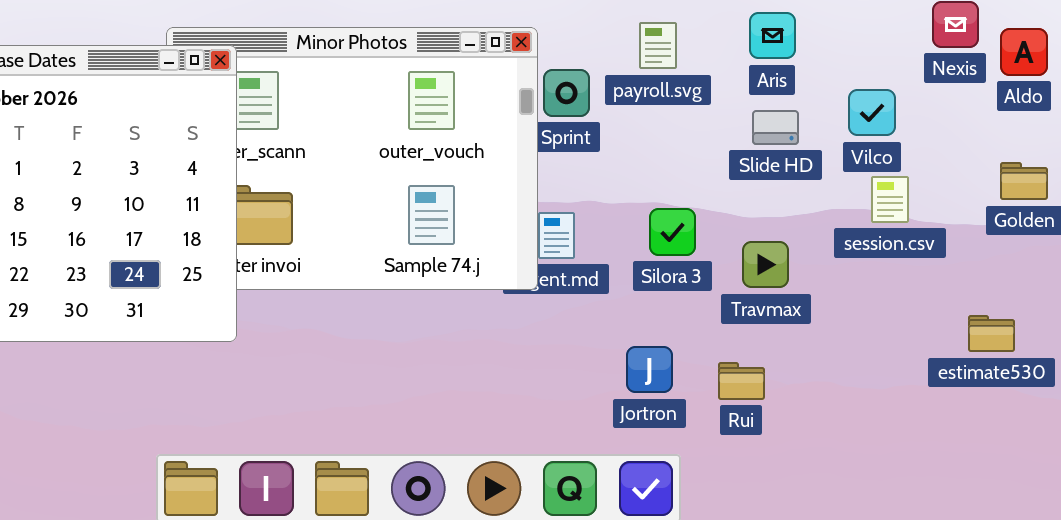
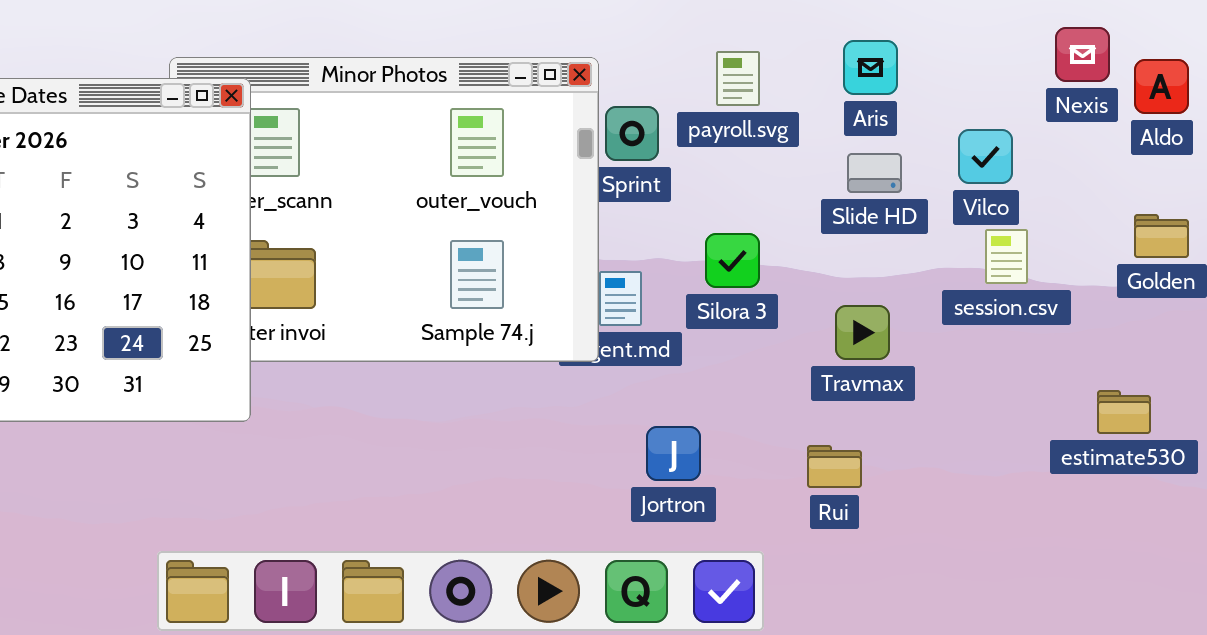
Silora 3: [649,208,696,256] -> [705,233,760,288], moved
Jortron: [626,346,673,393] -> [646,426,701,481], moved

